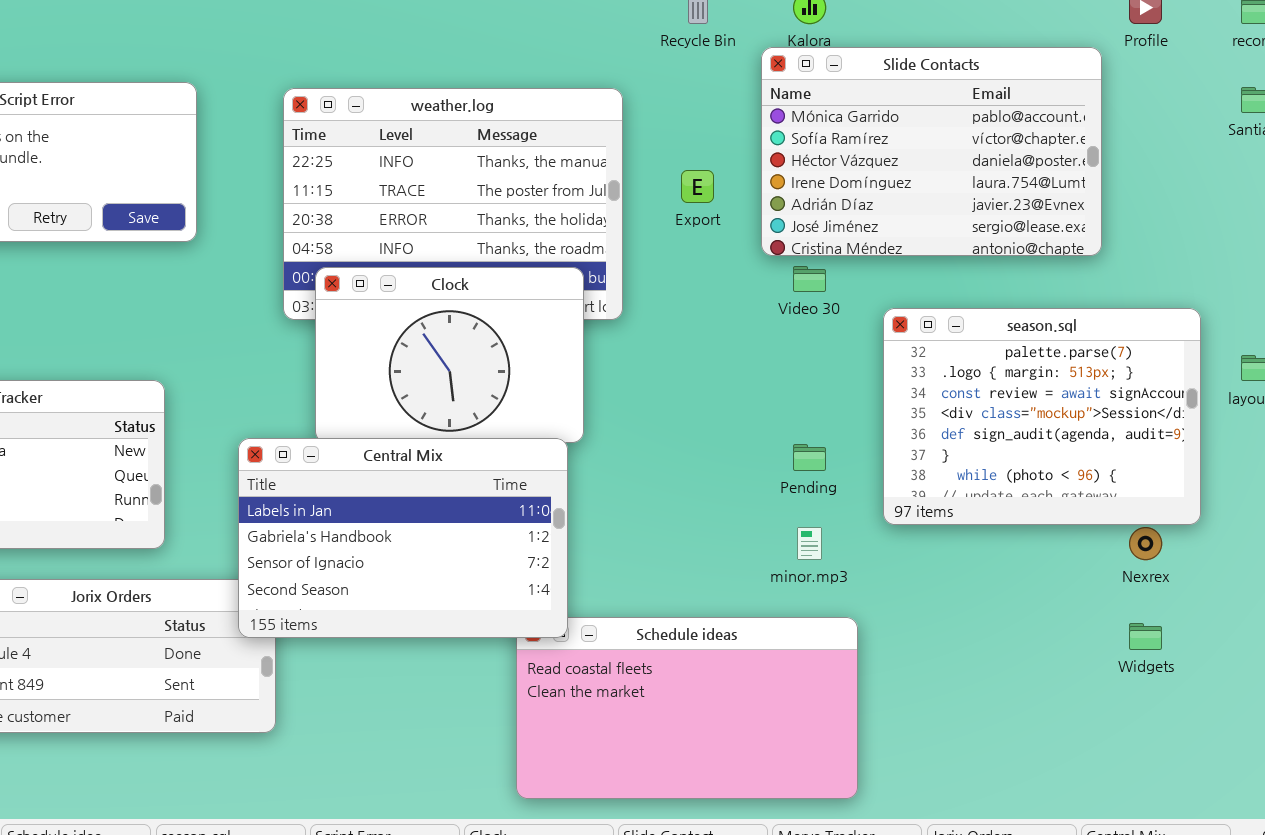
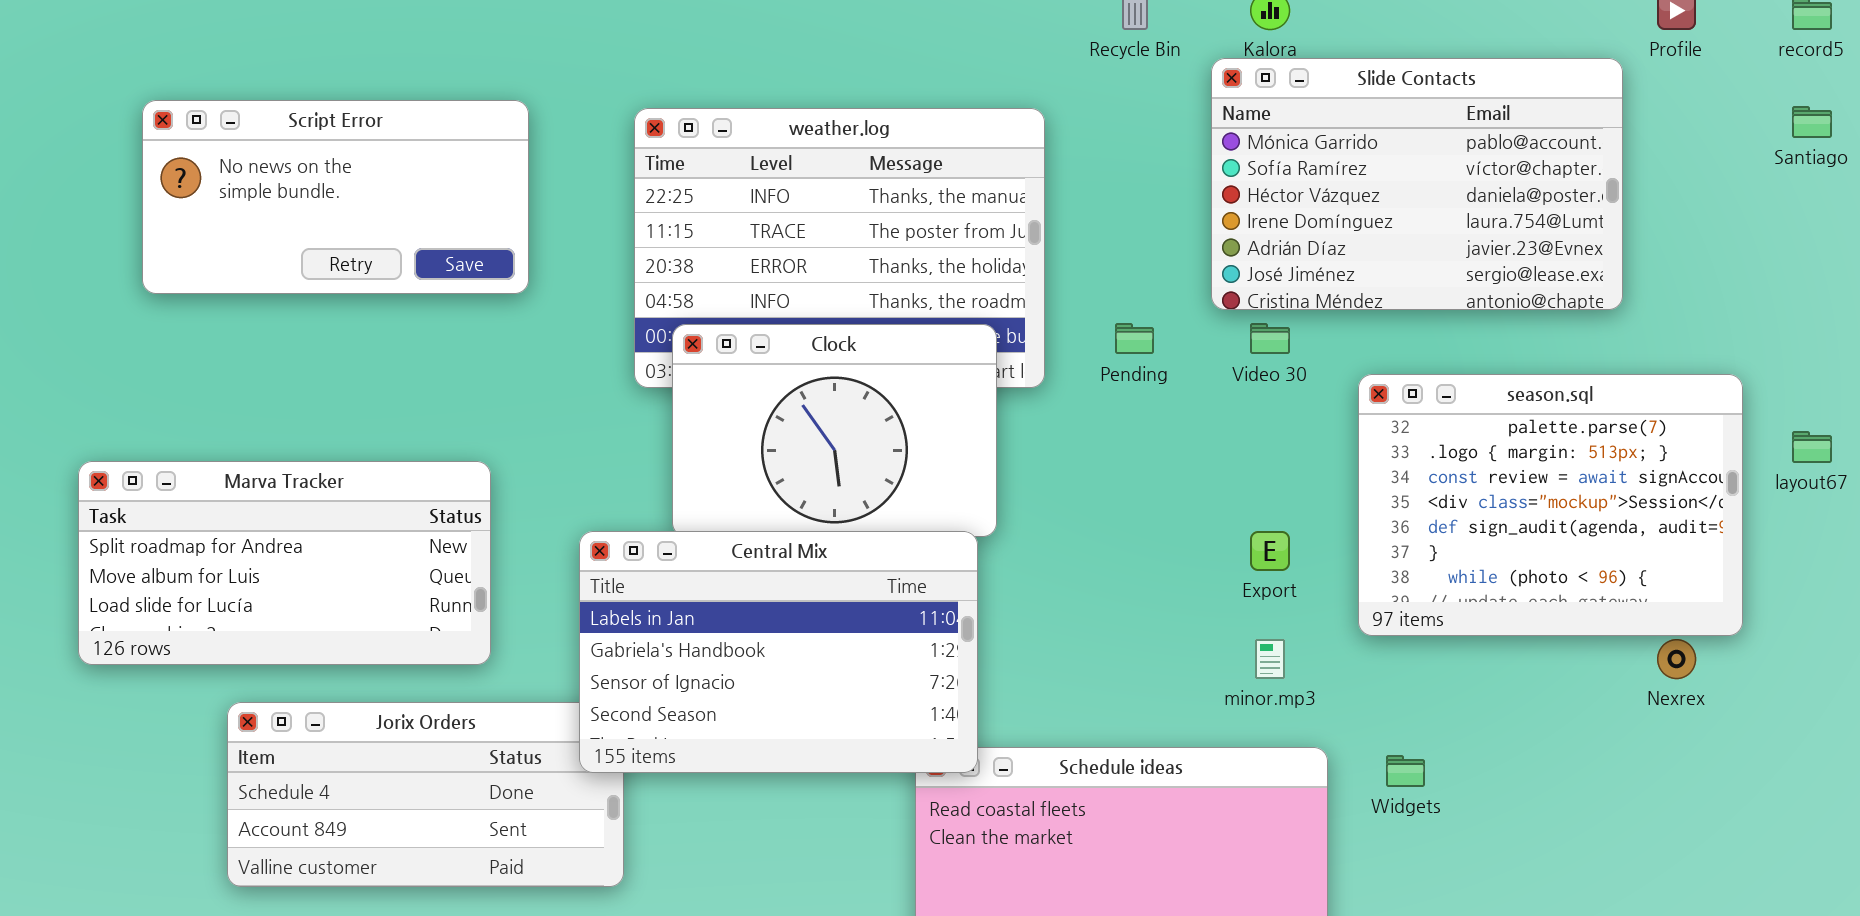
Export: [681,170,714,203] -> [1250,531,1290,571], moved
Pending: [793,444,826,471] -> [1115,323,1154,354], moved
Widgets: [1129,623,1162,650] -> [1386,755,1425,787], moved

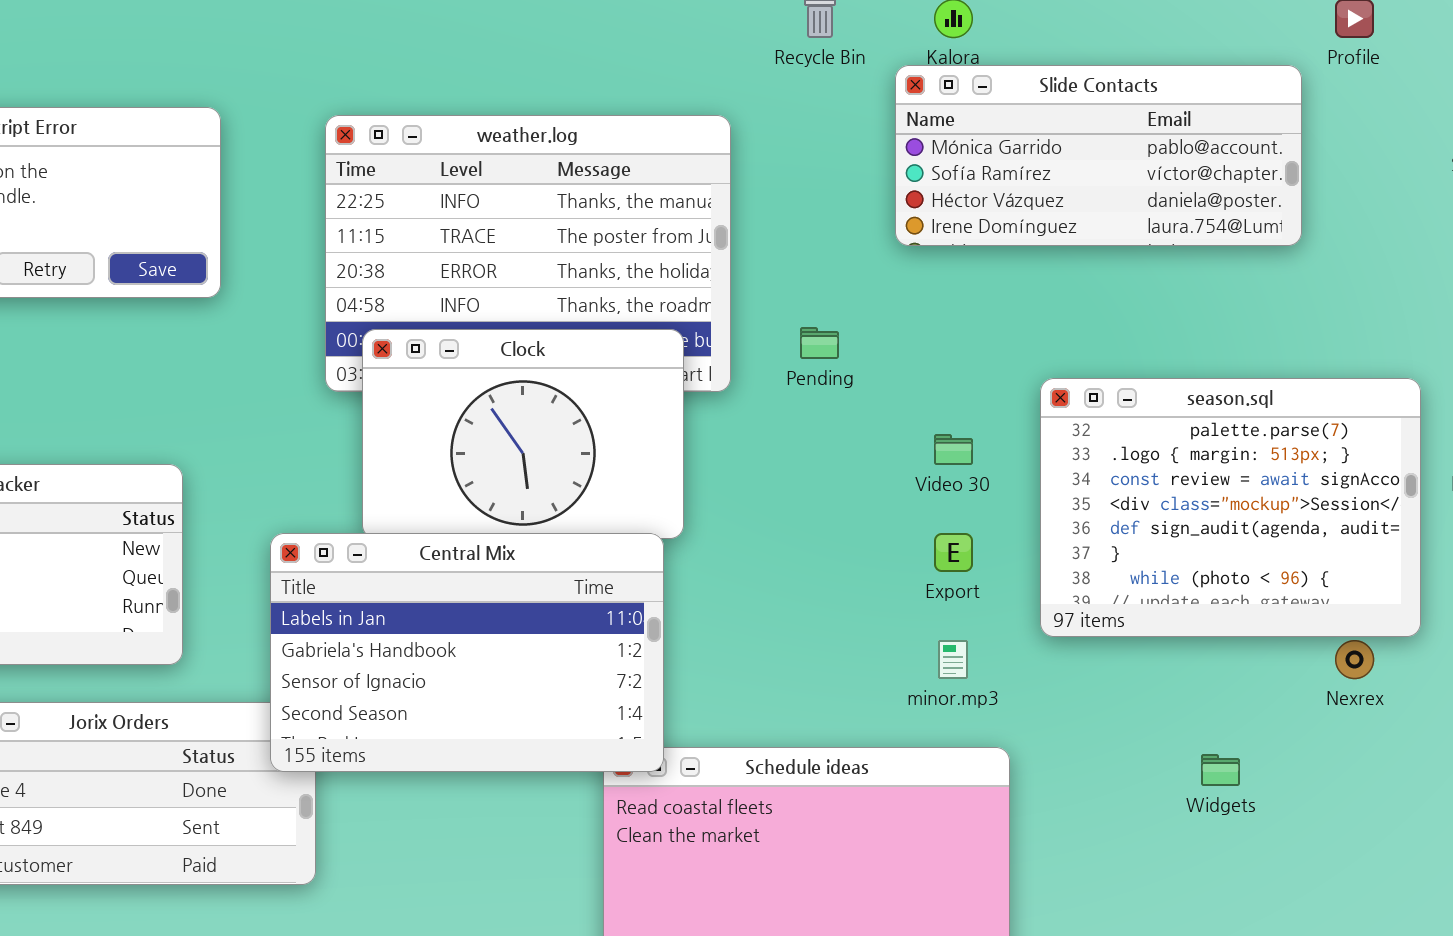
Slide Contacts: [1211,58,1623,310] -> [895,65,1302,246], resized
Video 30: [1250,323,1290,354] -> [934,434,973,465], moved
Widgets: [1386,755,1425,787] -> [1201,754,1240,786], moved

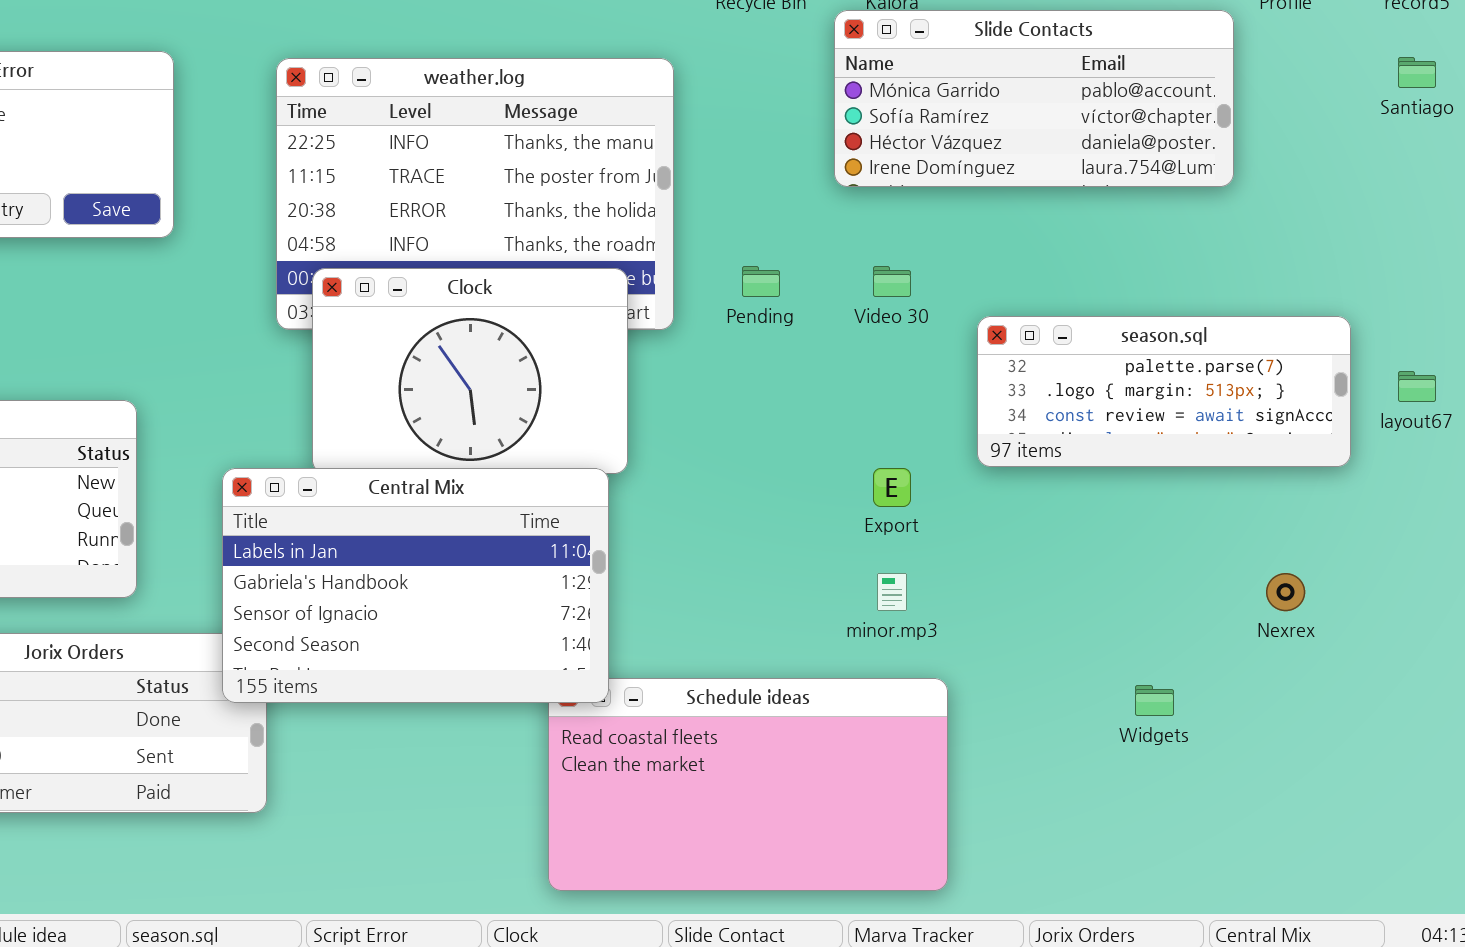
season.sql: [1040,378,1421,637] -> [977,316,1351,467], resized
Video 30: [934,434,973,465] -> [873,266,911,297], moved

